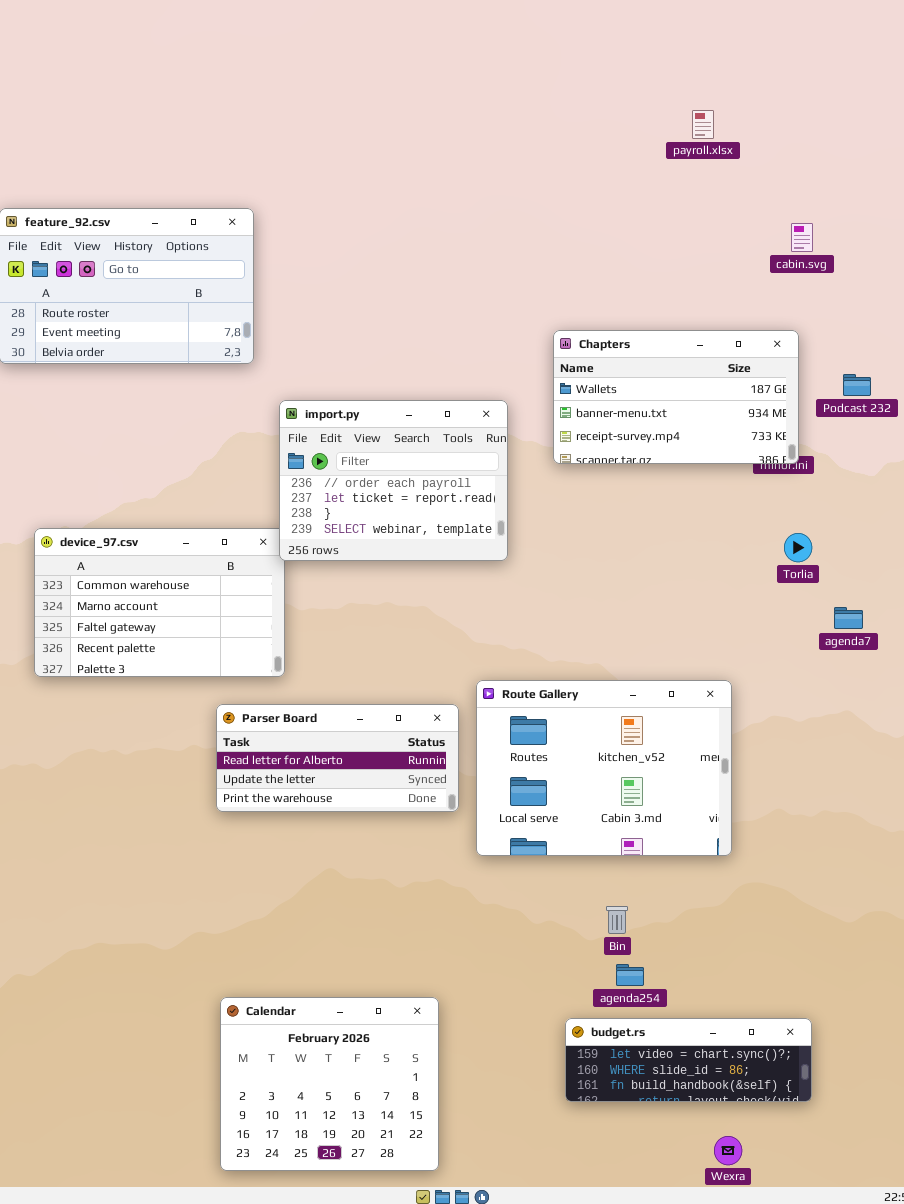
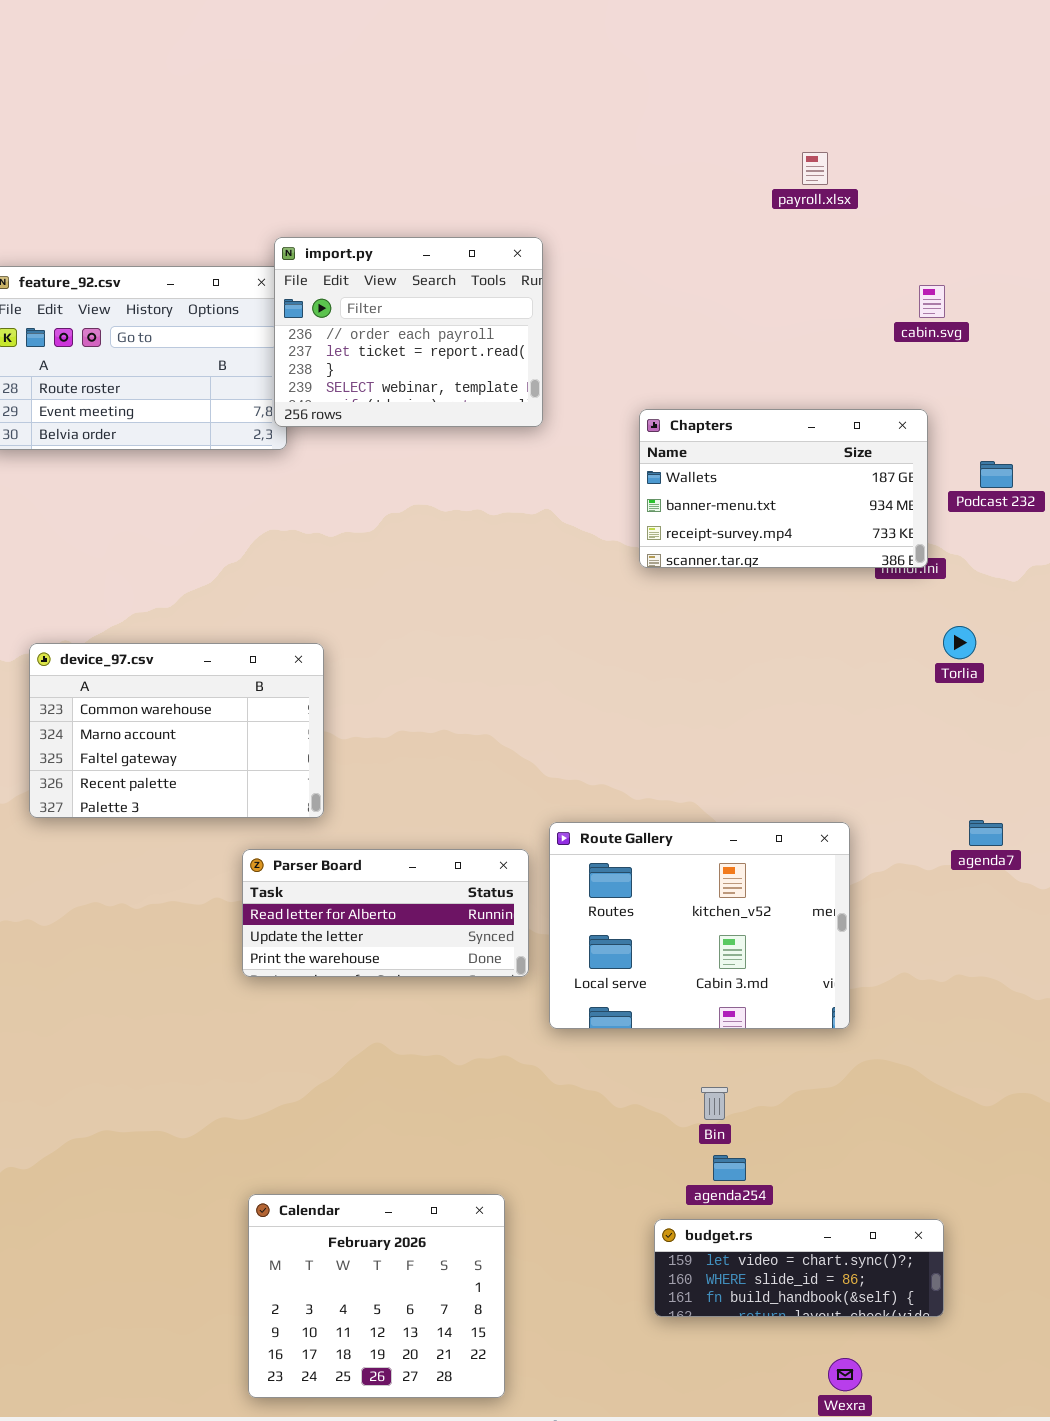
import.py: [279,400,508,561] -> [274,237,543,427], moved
Torlia: [784,533,812,562] -> [943,626,976,659], moved
agenda7: [834,607,863,629] -> [969,820,1003,846], moved

